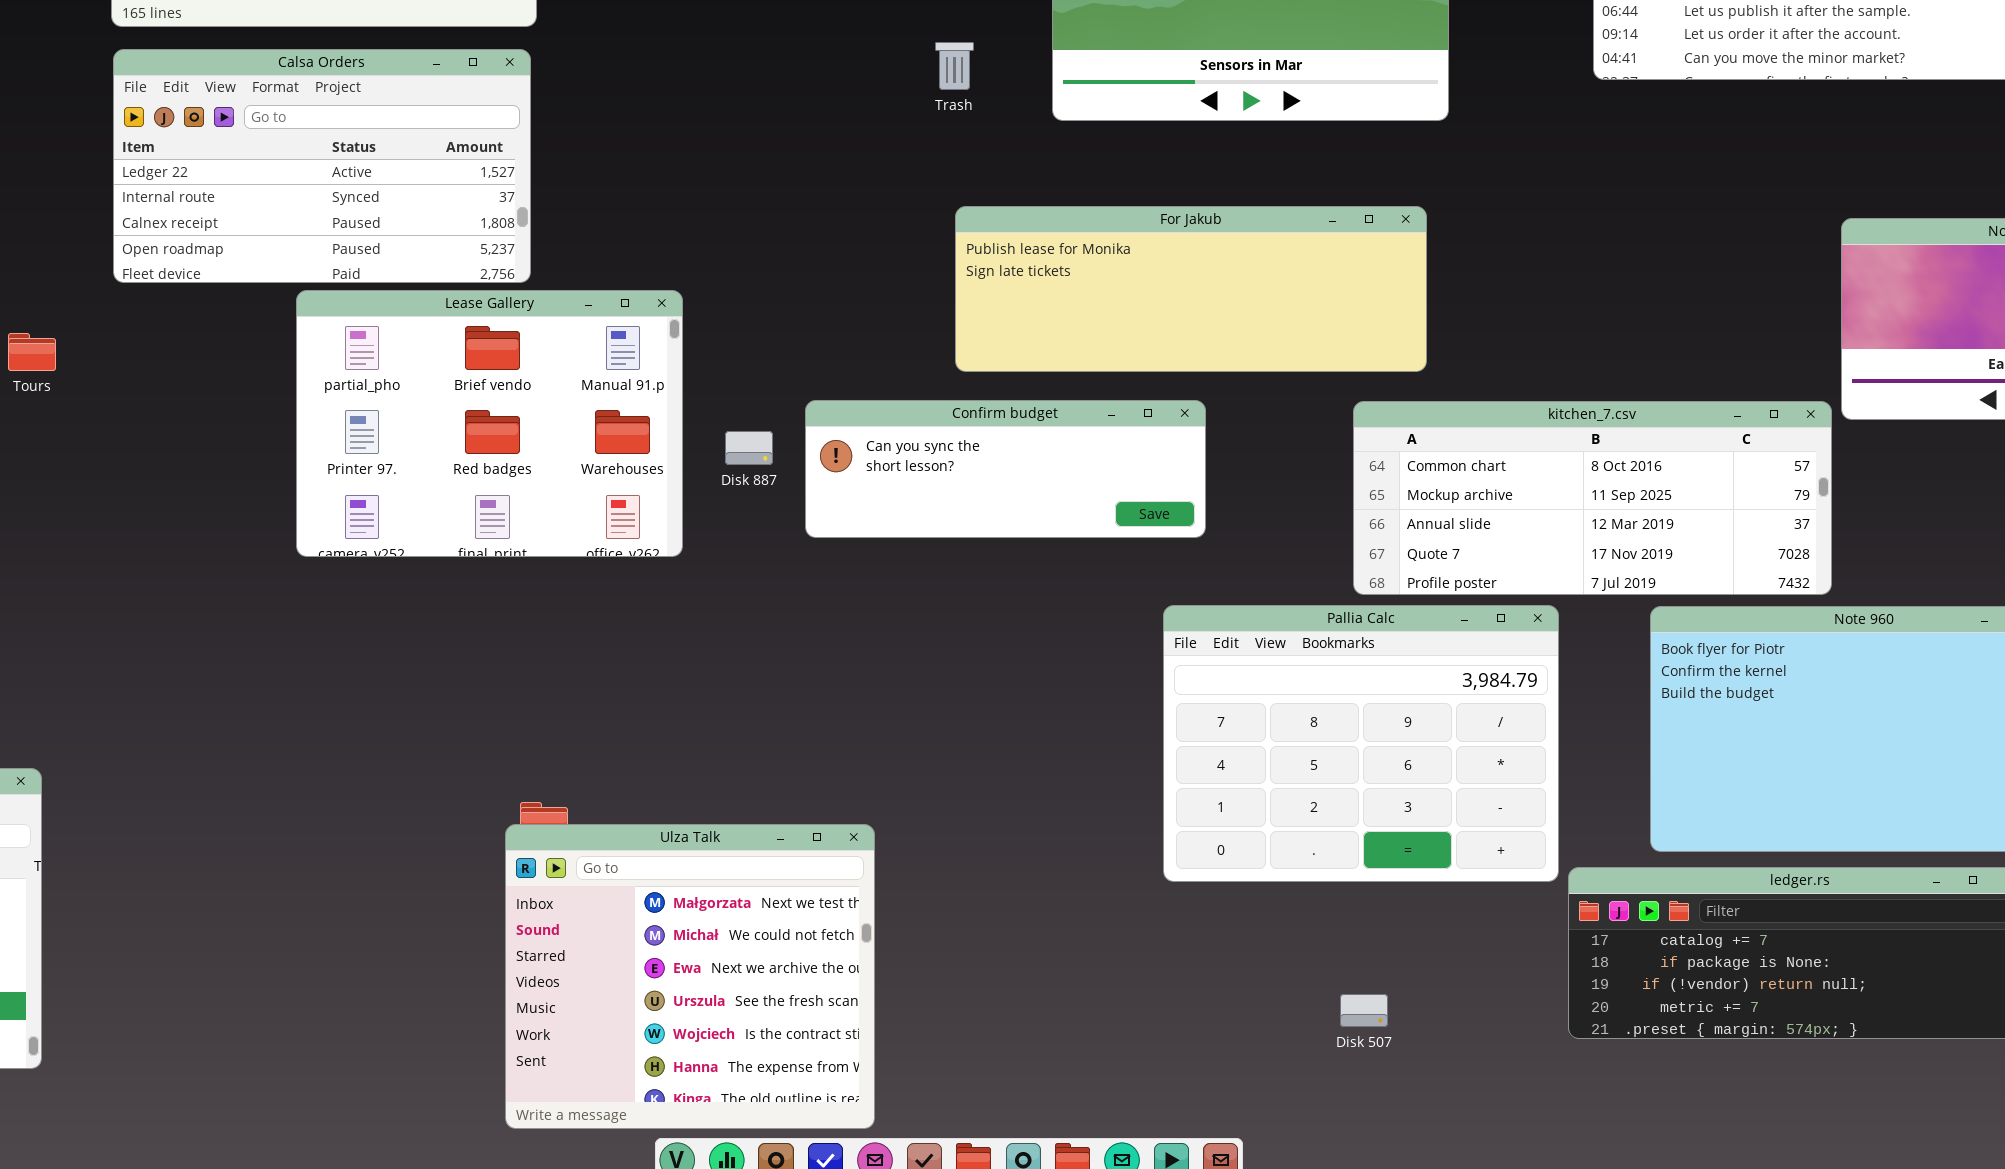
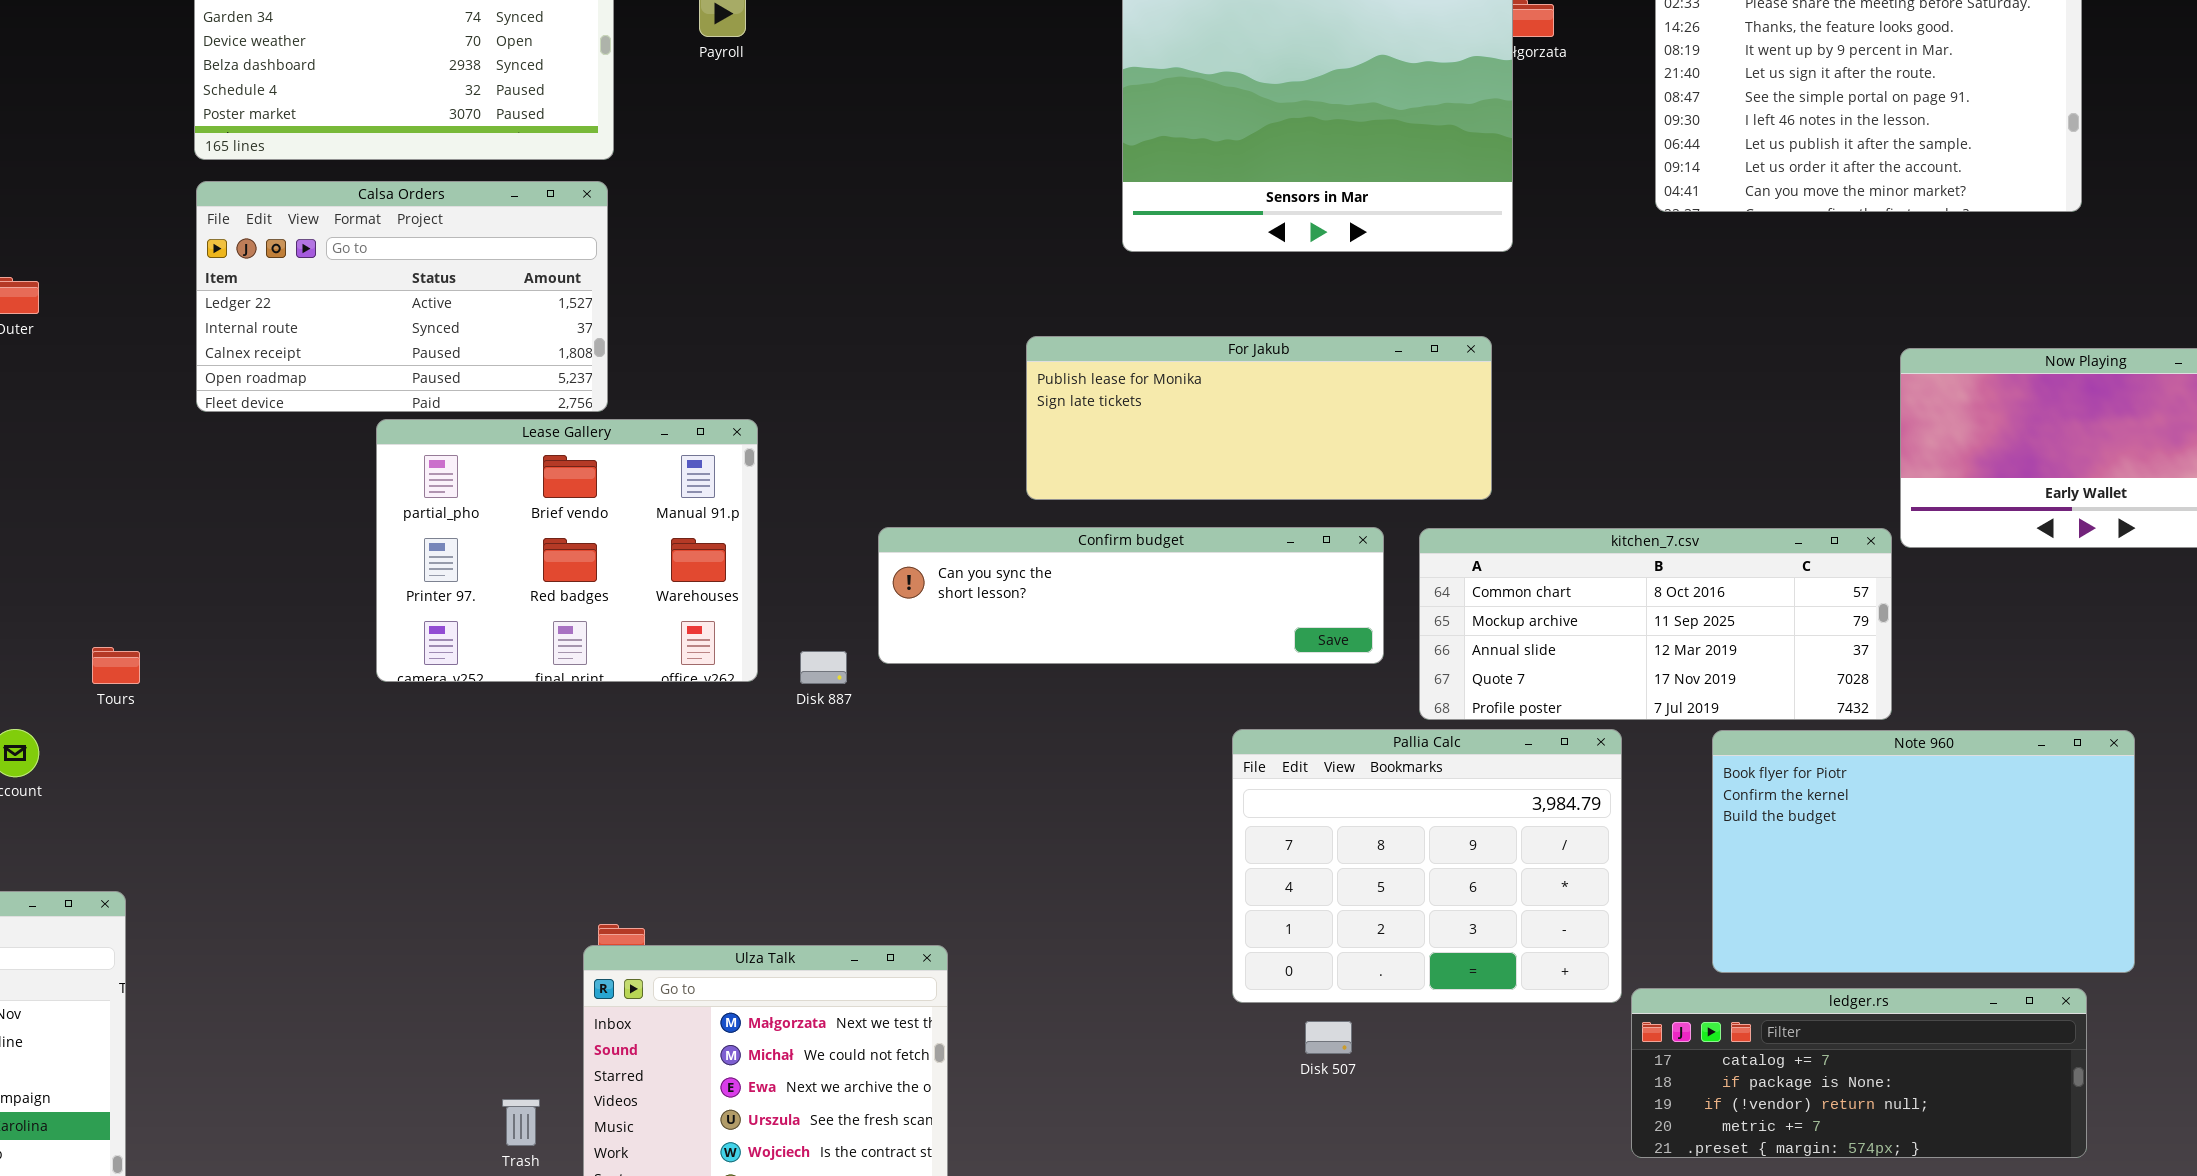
Trash: [935,42,974,90] -> [502,1099,540,1146], moved
Tours: [8,333,56,371] -> [92,647,140,684], moved
Confirm budget: [805,400,1206,538] -> [878,527,1384,664], resized
Disk 887: [725,431,773,465] -> [800,651,847,684], moved
Disk 507: [1340,994,1388,1027] -> [1305,1021,1352,1054], moved

